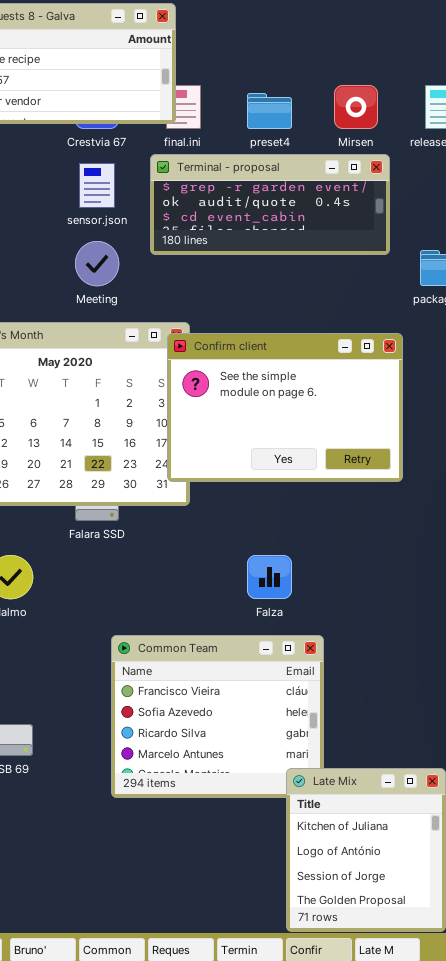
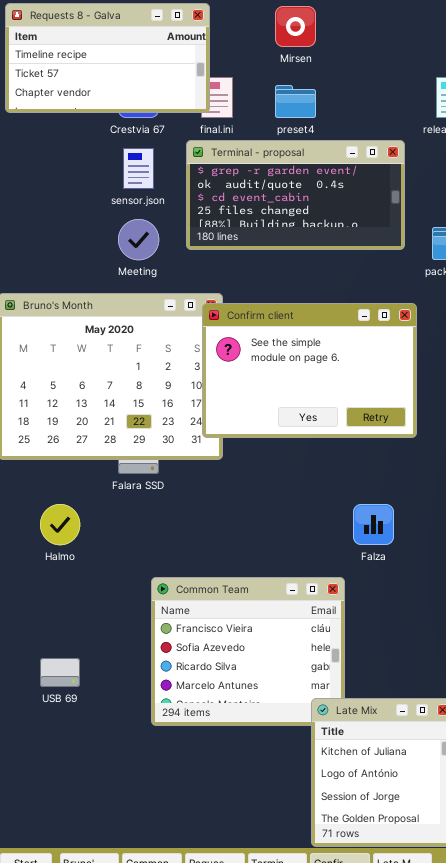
Mirsen: [334,85,378,129] -> [275,6,316,47], moved
Terminal - proposal: [150,154,390,255] -> [186,140,405,250], resized
Falza: [247,555,292,599] -> [353,504,394,545], moved

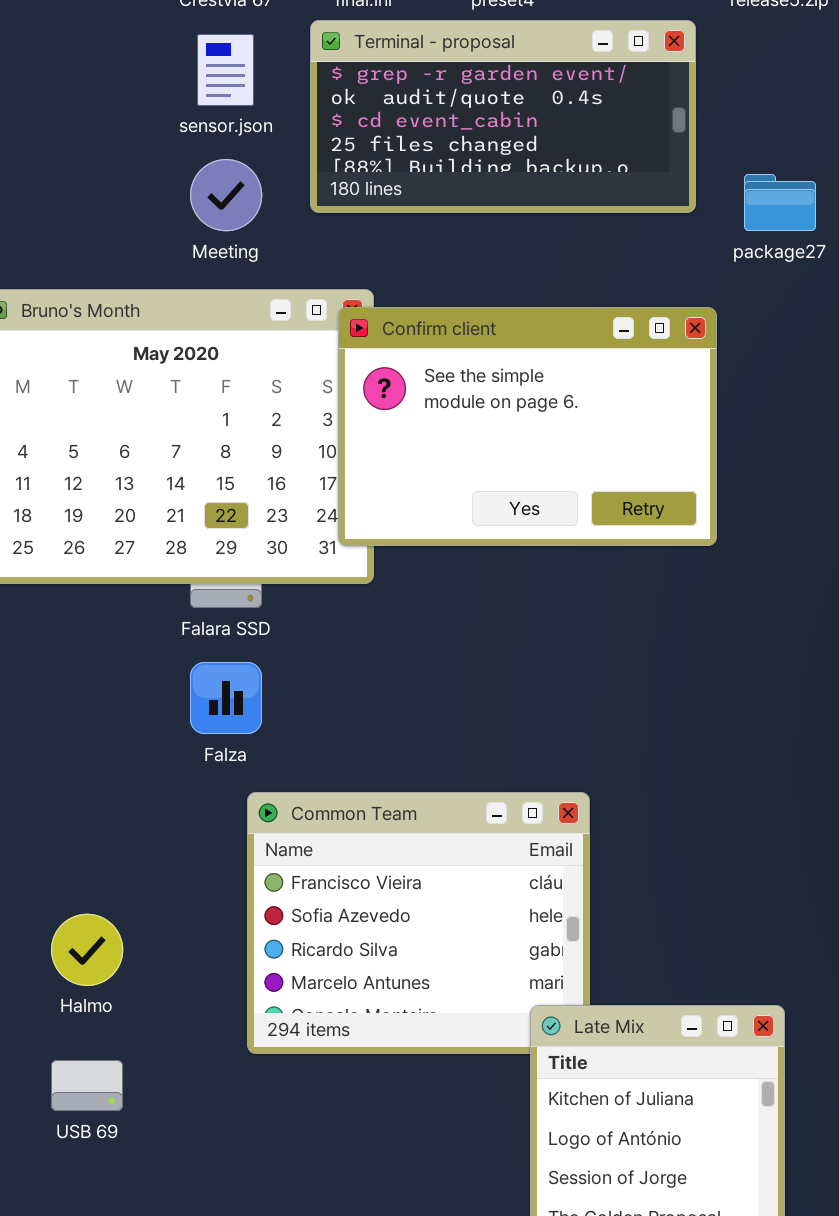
Halmo: [40,504,80,545] -> [51,914,123,986], moved
Falza: [353,504,394,545] -> [190,662,262,734], moved
USB 69: [40,658,80,687] -> [51,1060,123,1111], moved

